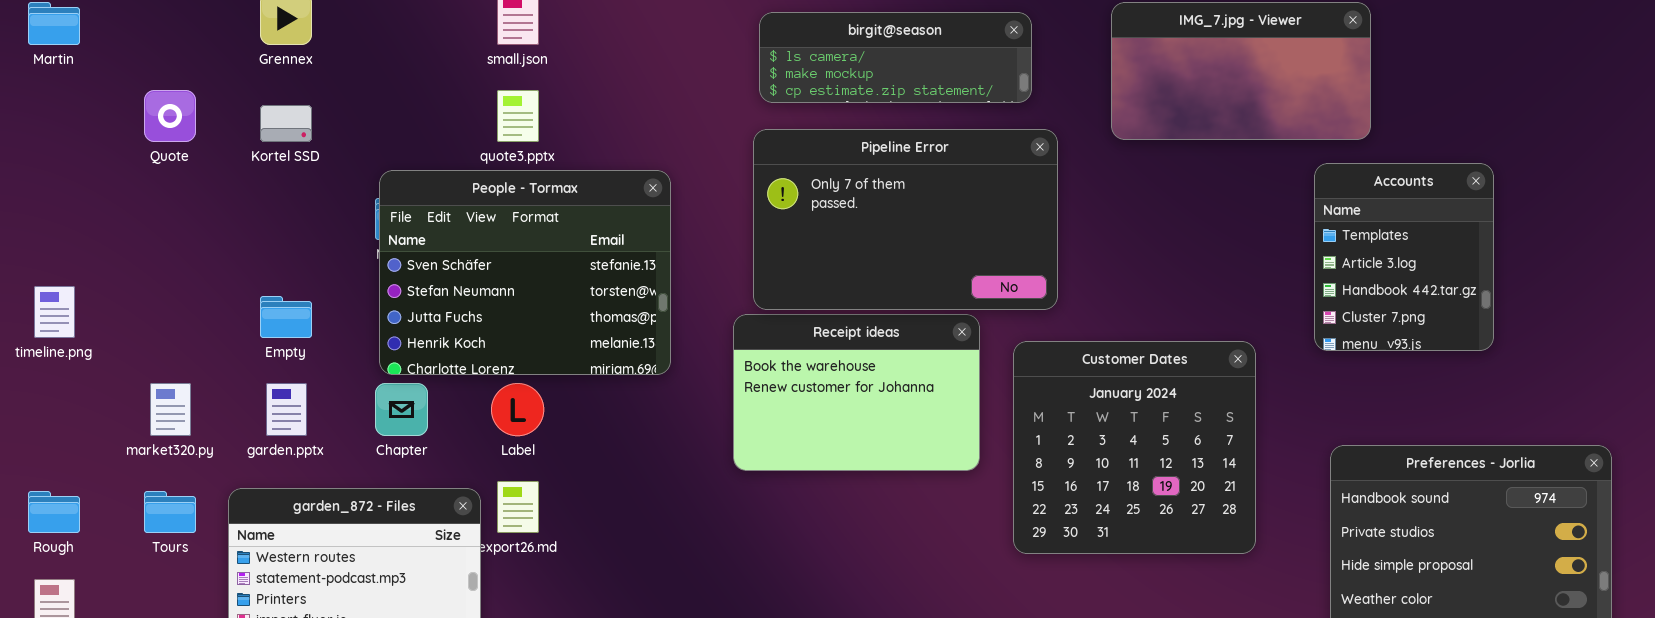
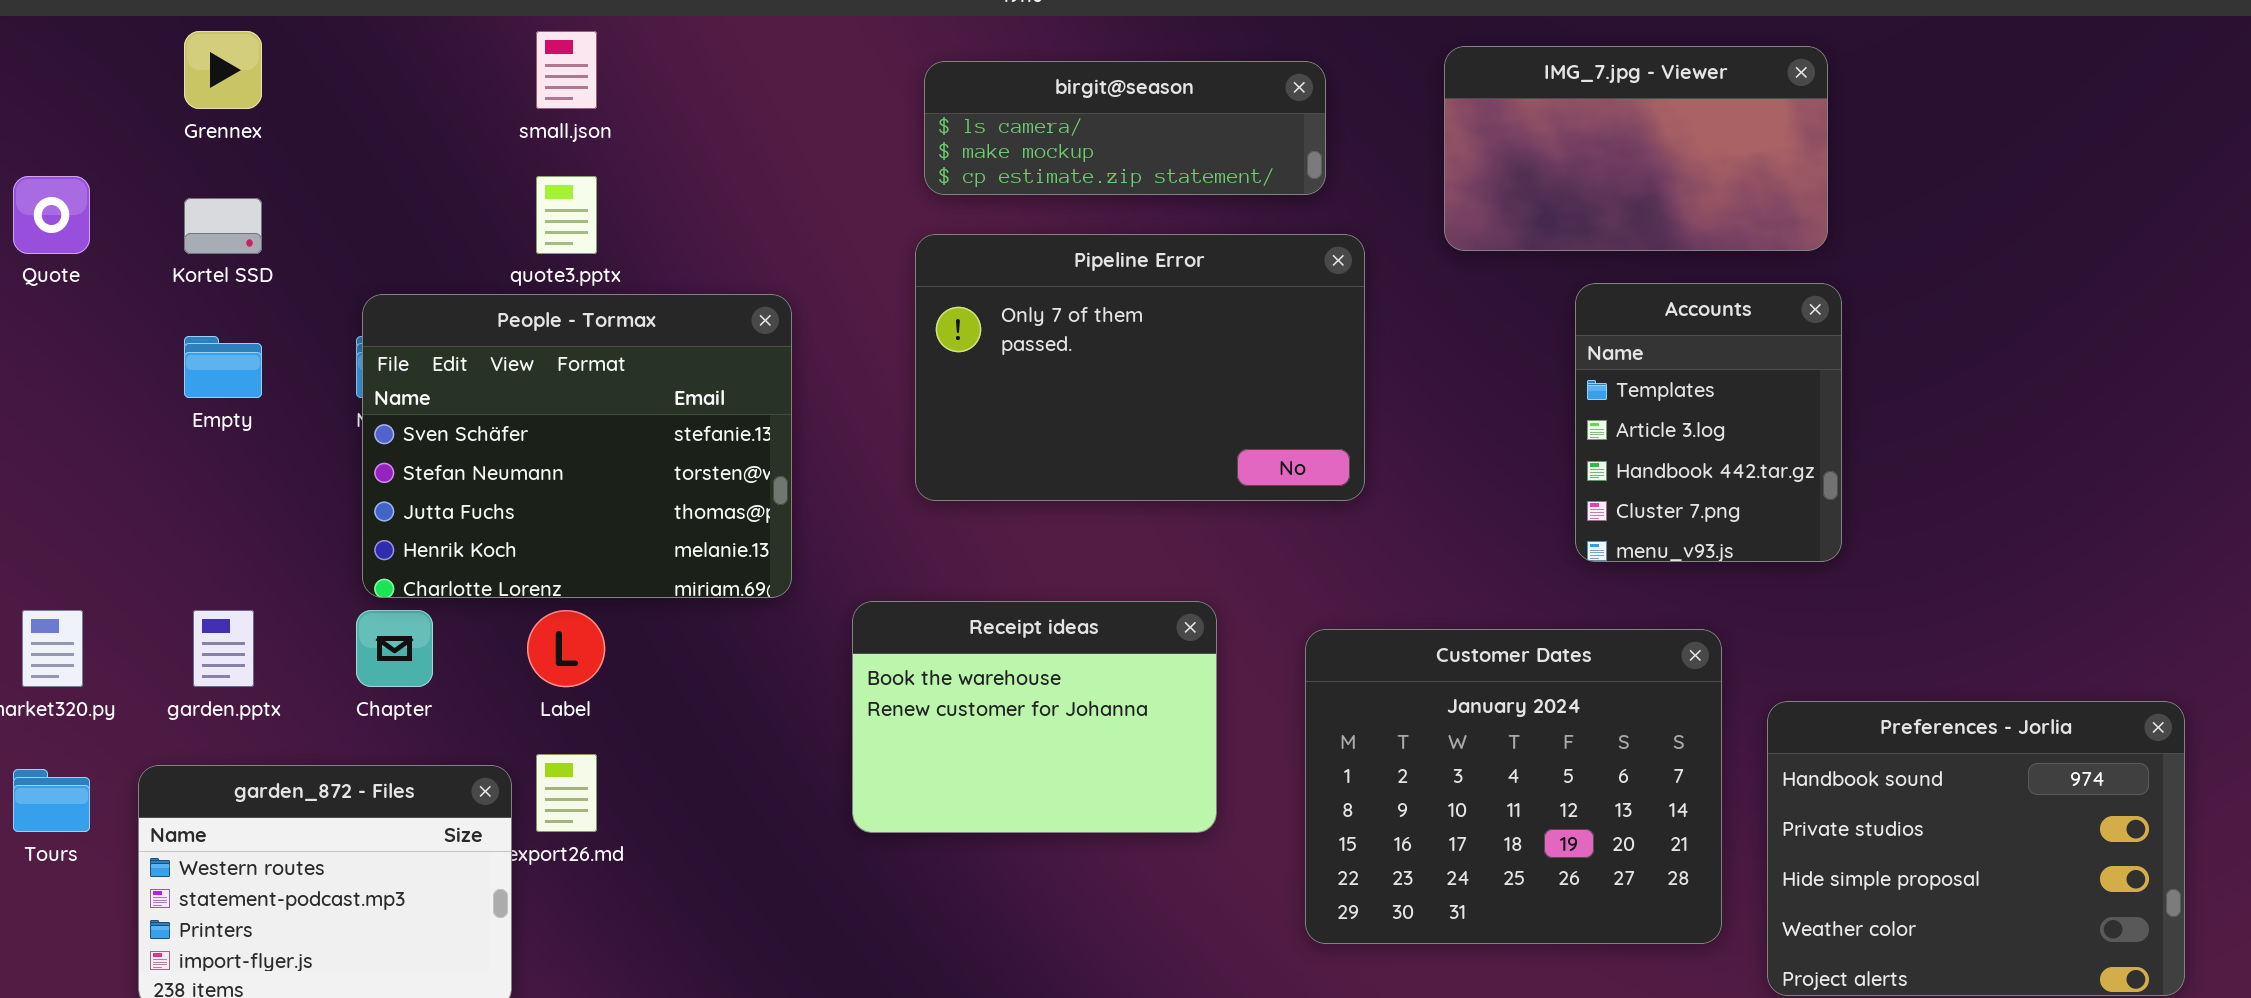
Accounts: [1314,163,1494,351] -> [1575,283,1842,562], moved
Empty: [260,296,312,338] -> [184,336,262,398], moved
Receipt ideas: [733,314,980,471] -> [852,601,1217,833], moved
Customer Dates: [1013,341,1256,554] -> [1305,629,1722,944], moved, resized

